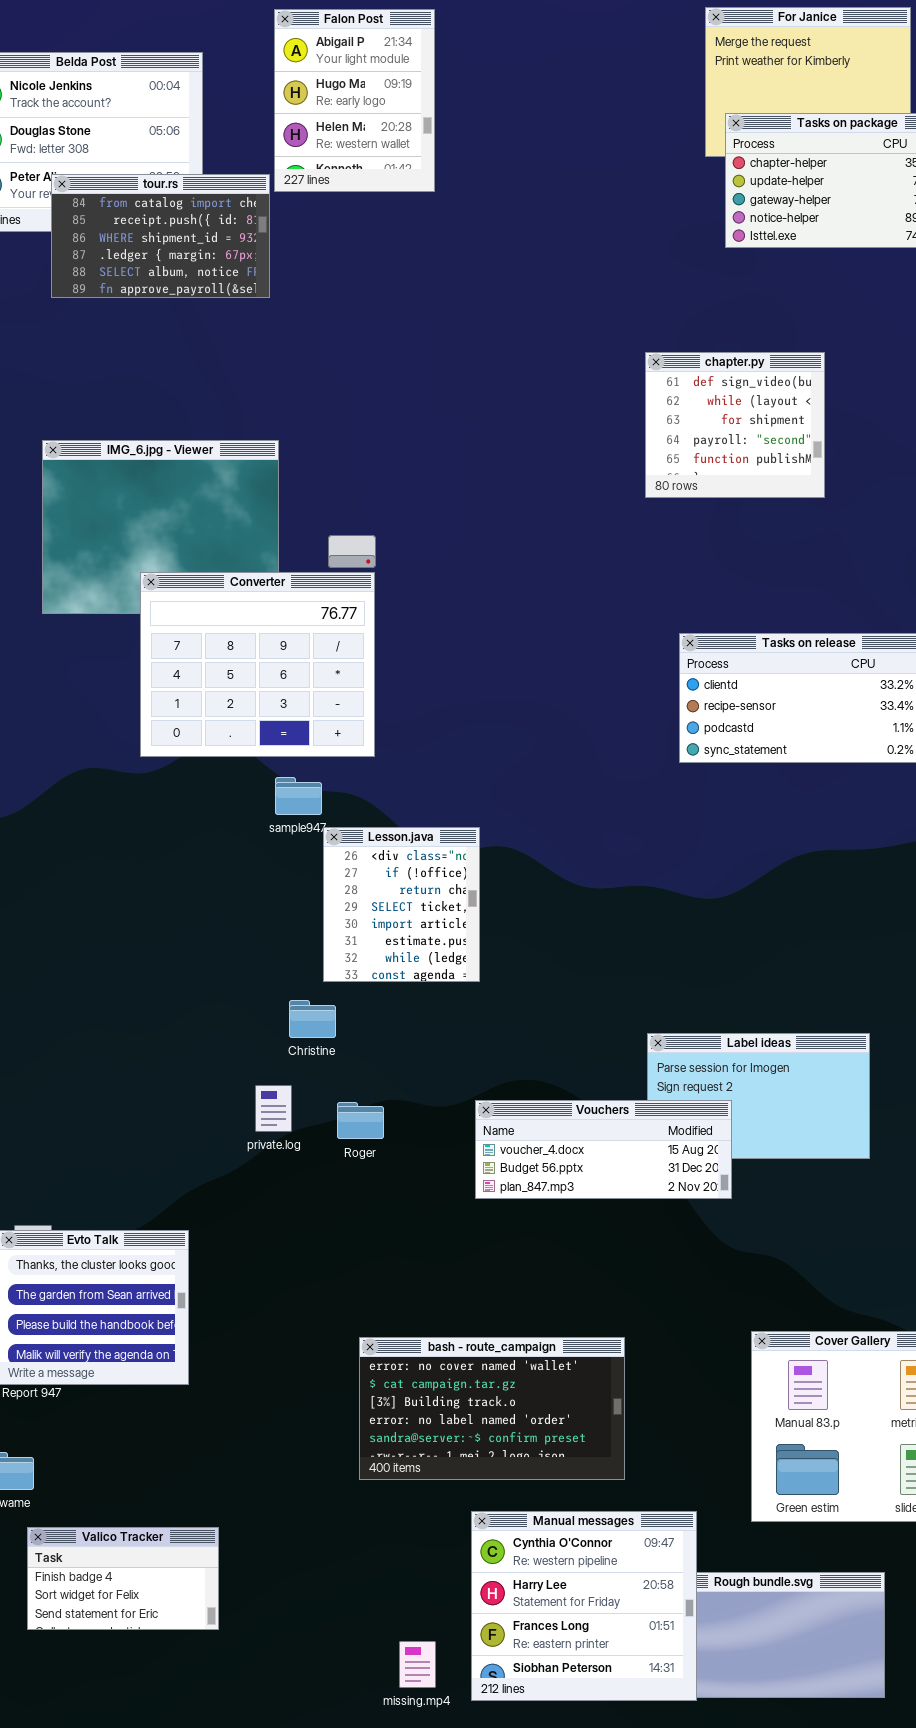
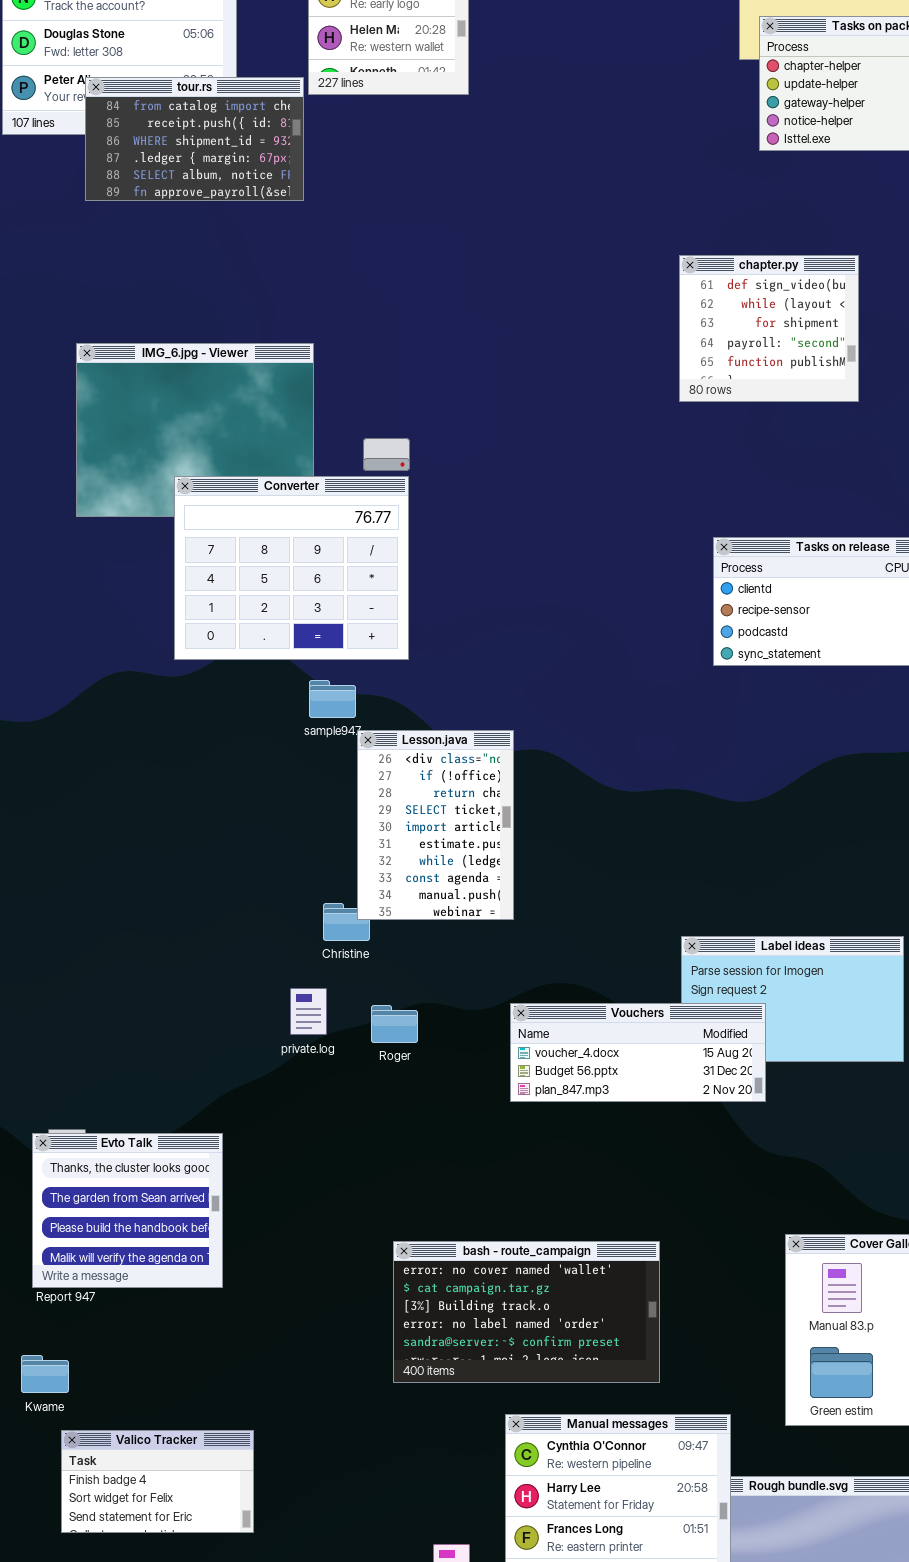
Lesson.java: [323,827,480,982] -> [357,730,514,920], resized

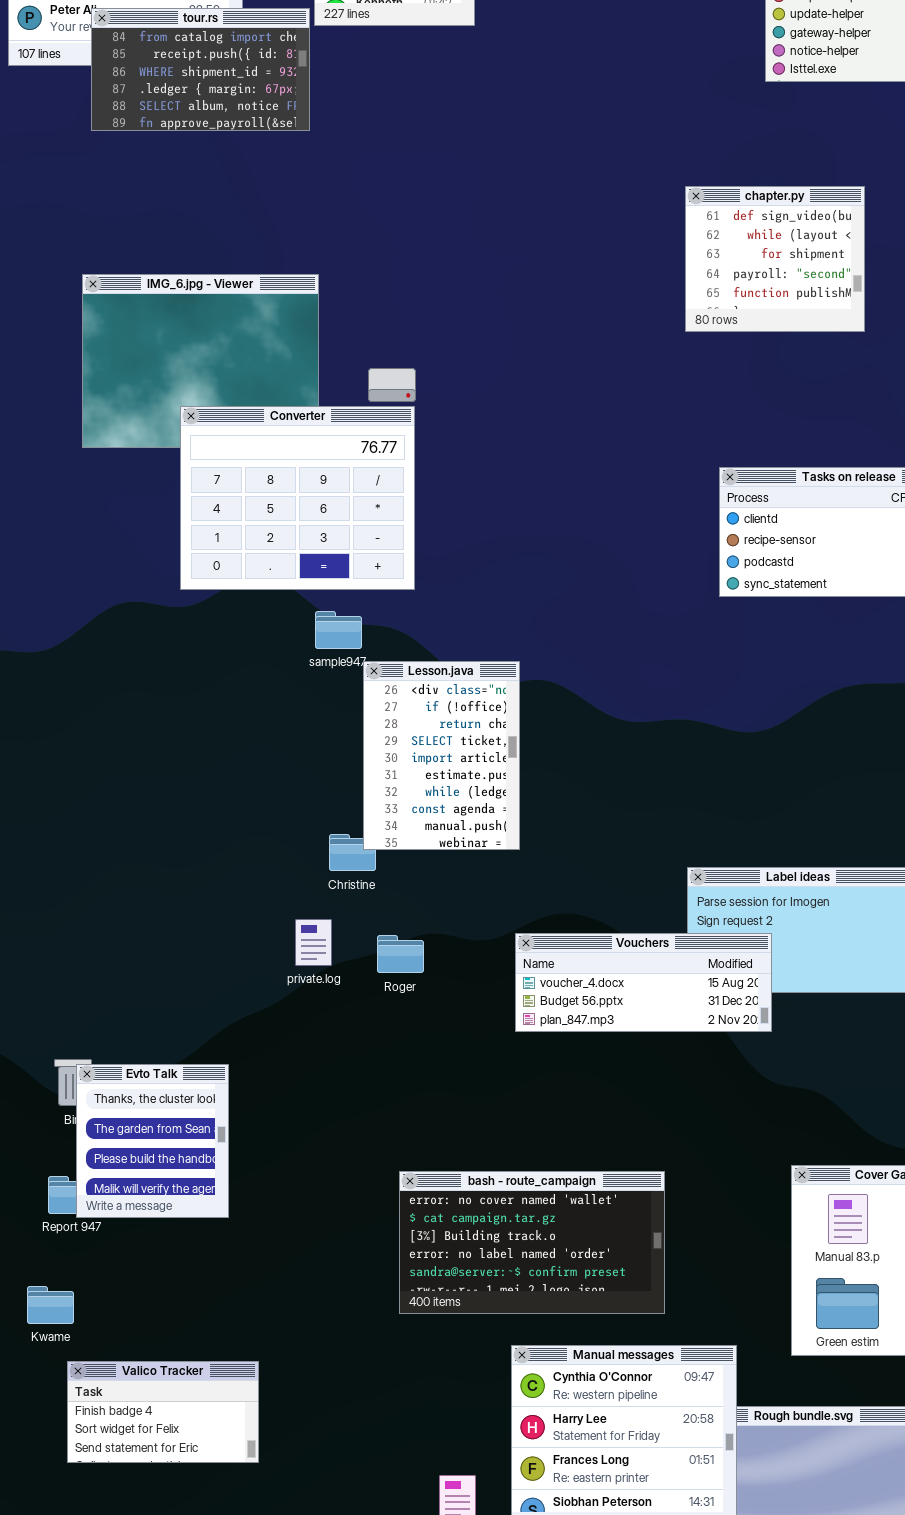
Evto Talk: [32,1133,223,1288] -> [76,1064,229,1218], resized

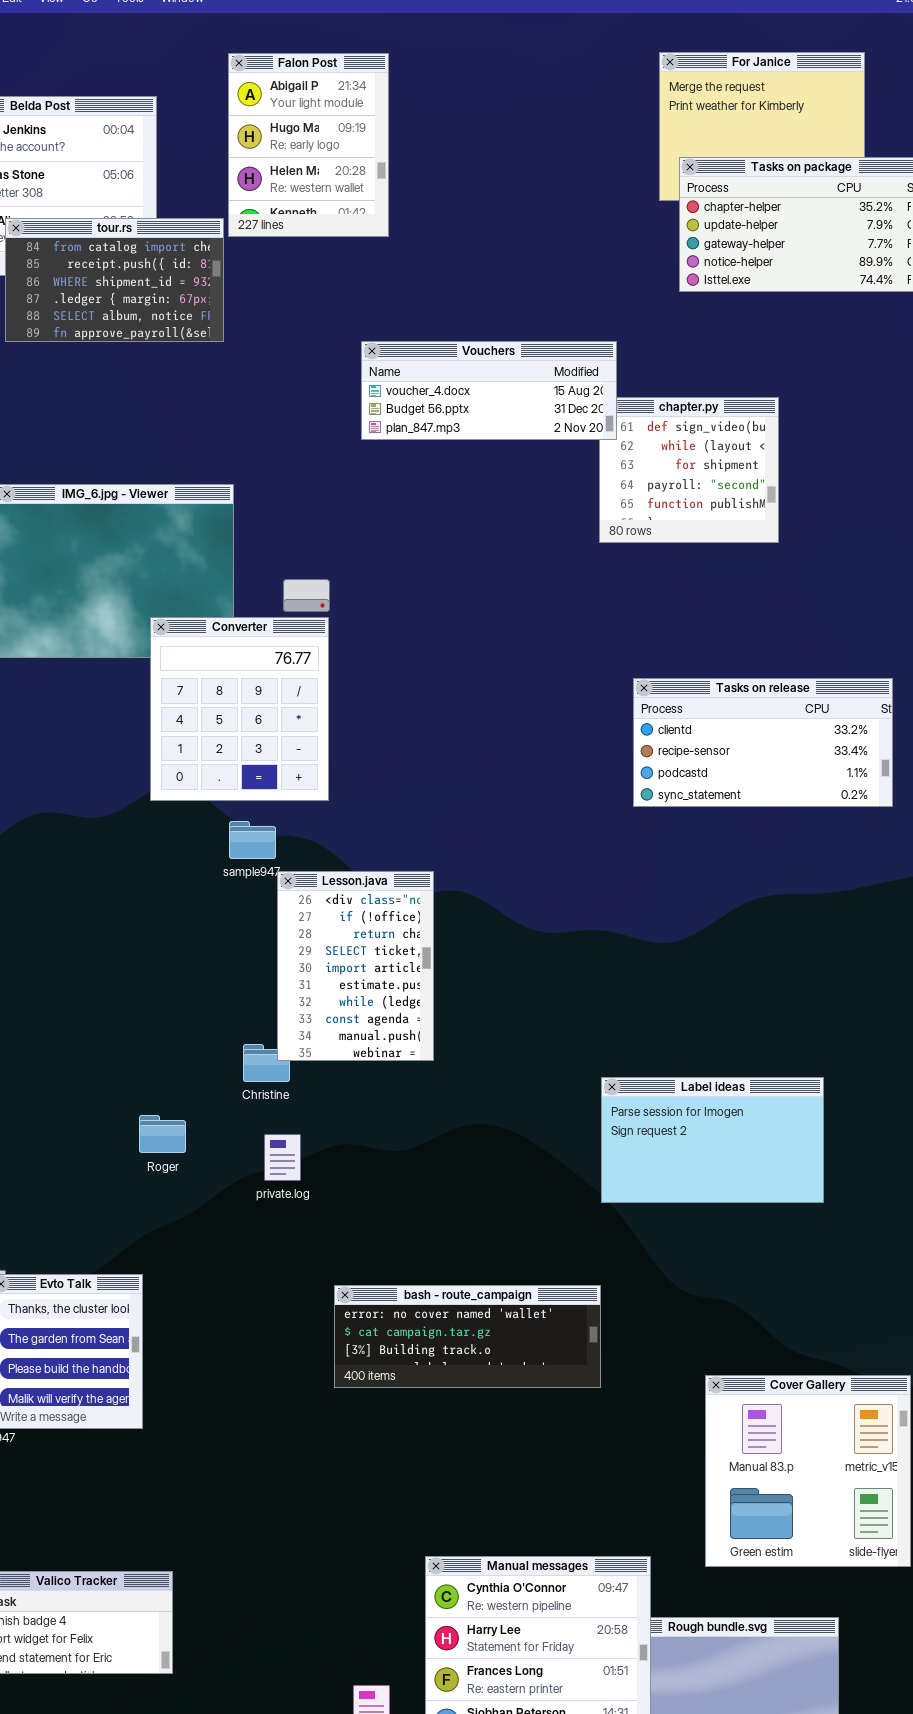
Converter: [180,406,415,590] -> [150,617,329,801], resized
private.log: [295,919,332,966] -> [264,1134,301,1181], moved
Vouchers: [515,933,772,1032] -> [361,341,617,440], moved
Roger: [377,935,424,973] -> [139,1115,186,1153], moved
bash - route_campaign: [399,1171,665,1314] -> [334,1285,601,1388], moved, resized

